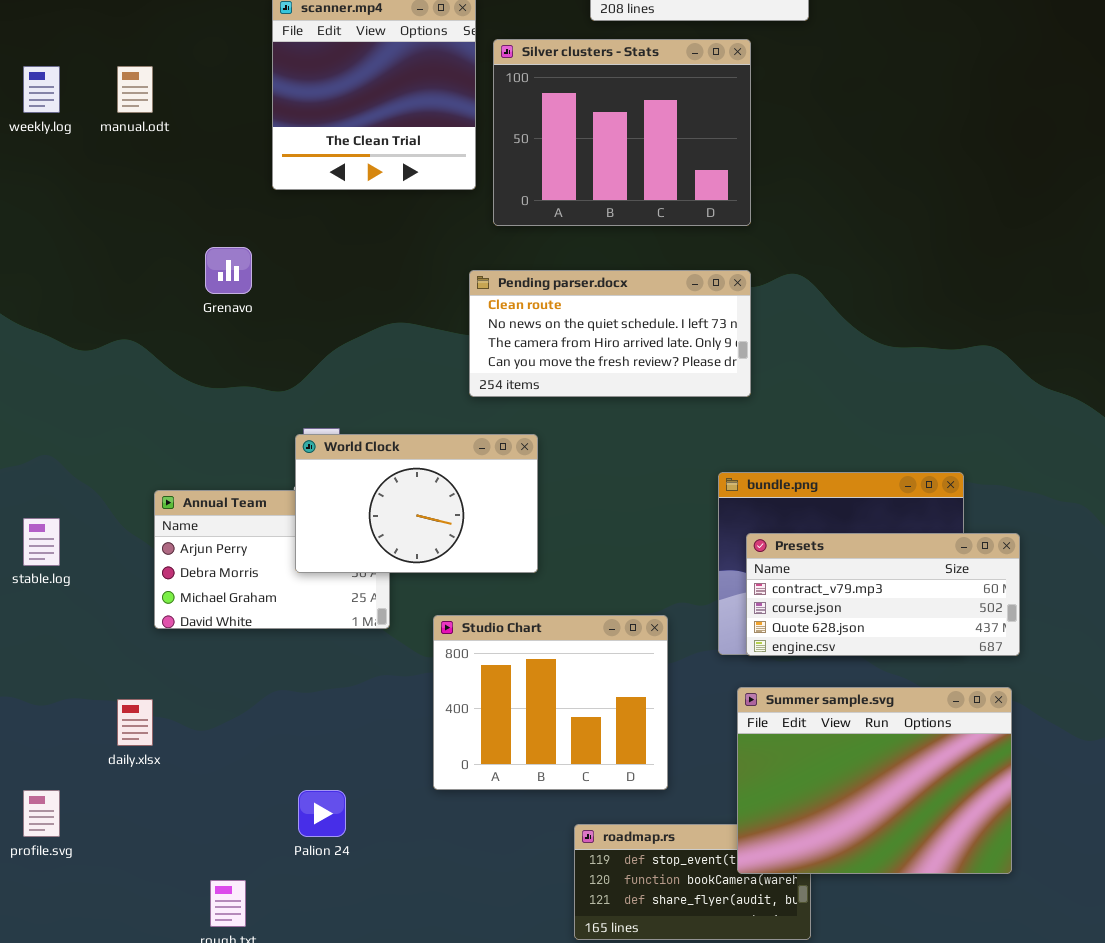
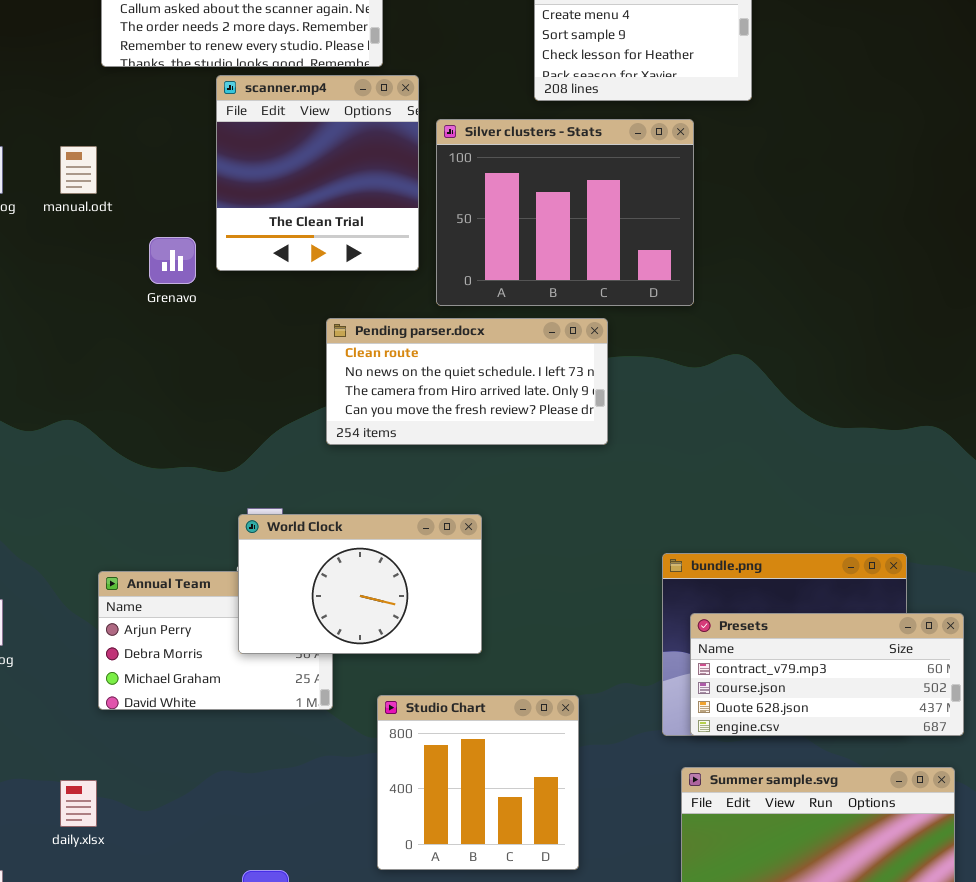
Grenavo: [205,247,252,294] -> [149,237,196,284], moved
Pending parser.docx: [469,270,751,397] -> [326,318,608,445], moved
Studio Chart: [433,615,668,790] -> [377,695,579,870], resized

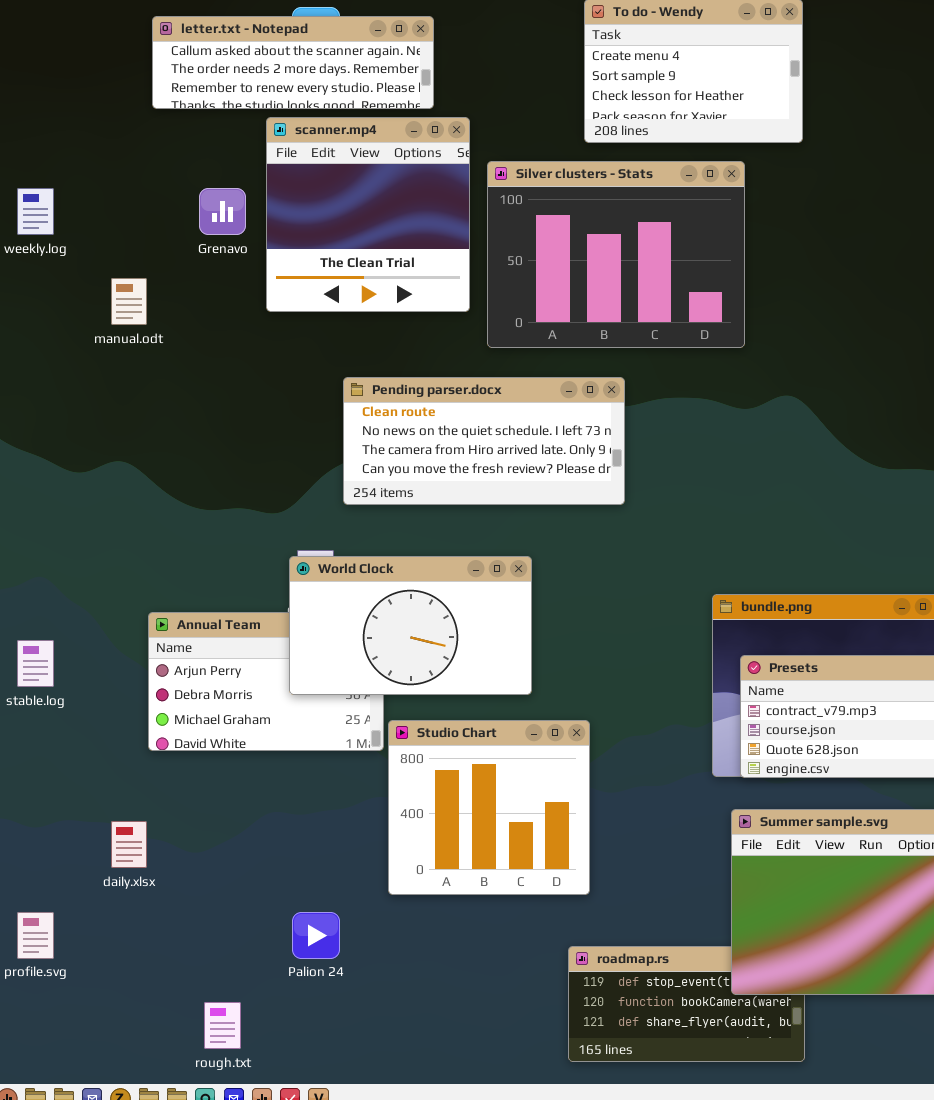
manual.odt: [60,146,97,194] -> [111,278,147,325], moved
Grenavo: [149,237,196,284] -> [199,188,246,235], moved
Pending parser.docx: [326,318,608,445] -> [343,377,625,505], moved
Studio Chart: [377,695,579,870] -> [388,720,590,895], moved

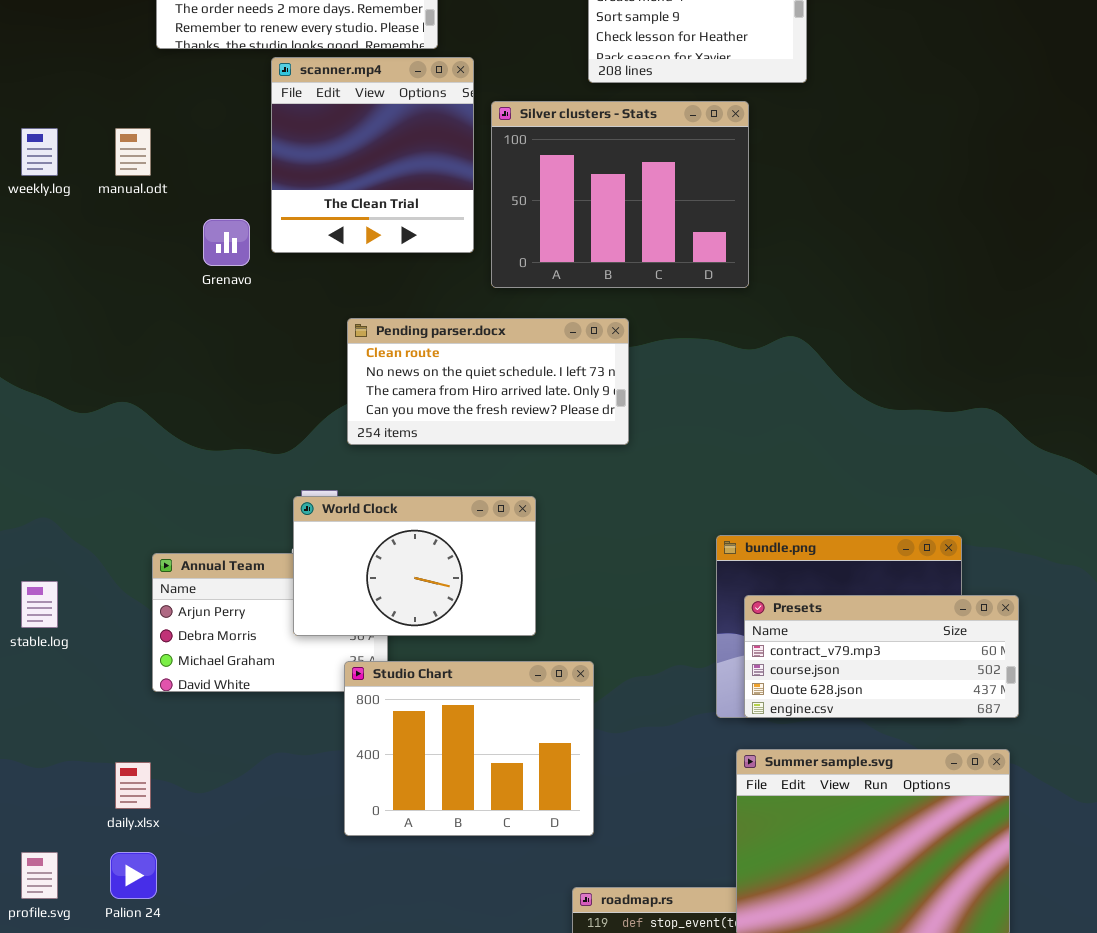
Grenavo: [199,188,246,235] -> [203,219,250,266], moved
manual.odt: [111,278,147,325] -> [115,128,151,176], moved
Studio Chart: [388,720,590,895] -> [344,661,594,836], resized
Palion 24: [292,912,340,959] -> [110,852,157,899], moved

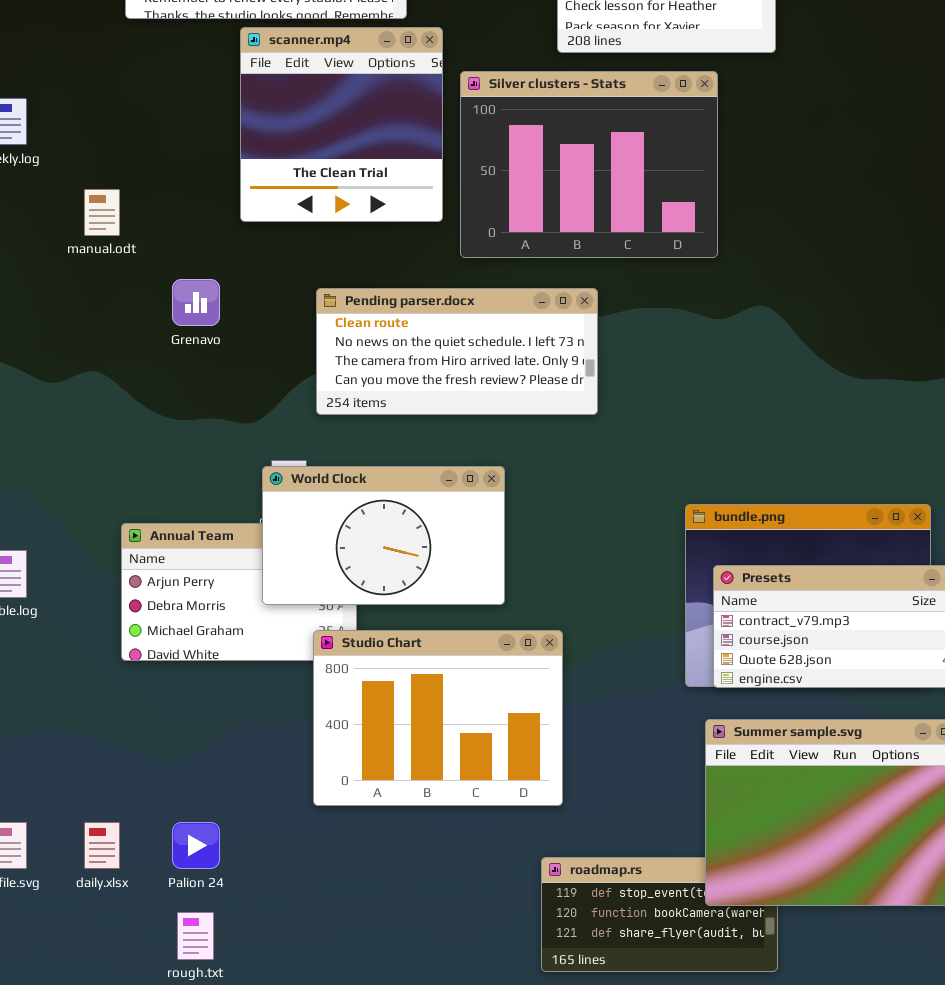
manual.odt: [115,128,151,176] -> [84,189,120,236], moved
Grenavo: [203,219,250,266] -> [172,279,220,326], moved
daily.xlsx: [115,762,151,809] -> [84,822,120,869], moved
Palion 24: [110,852,157,899] -> [172,822,220,869], moved

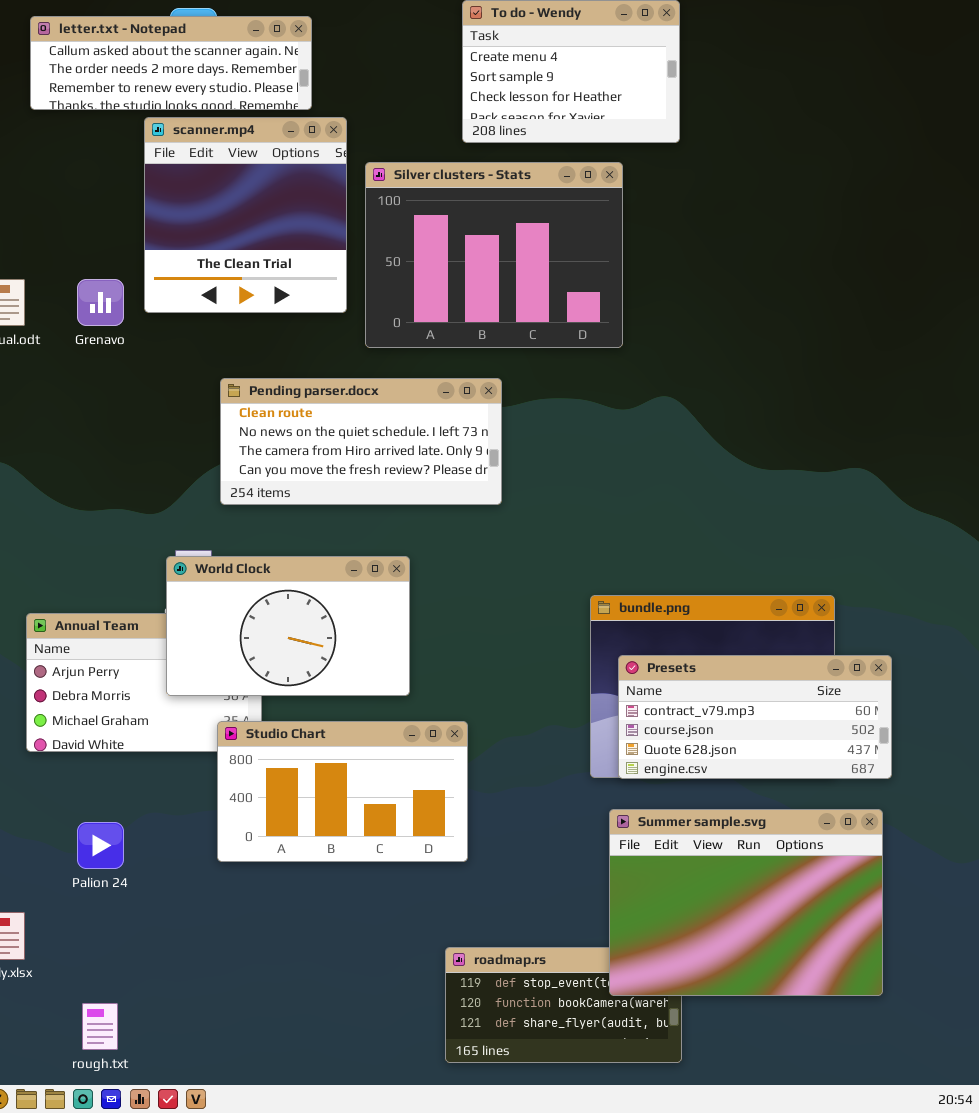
Grenavo: [172,279,220,326] -> [77,279,124,326], moved
Studio Chart: [313,630,563,806] -> [217,721,468,862], resized
Palion 24: [172,822,220,869] -> [77,822,124,869], moved

